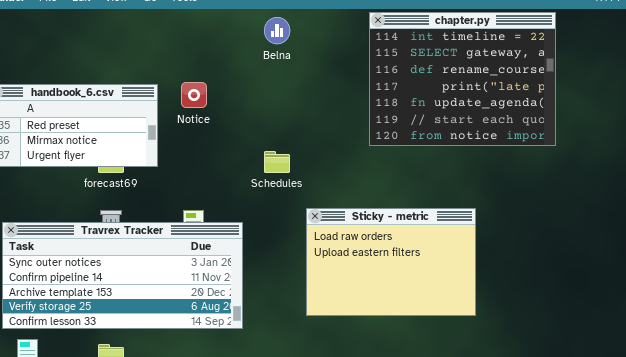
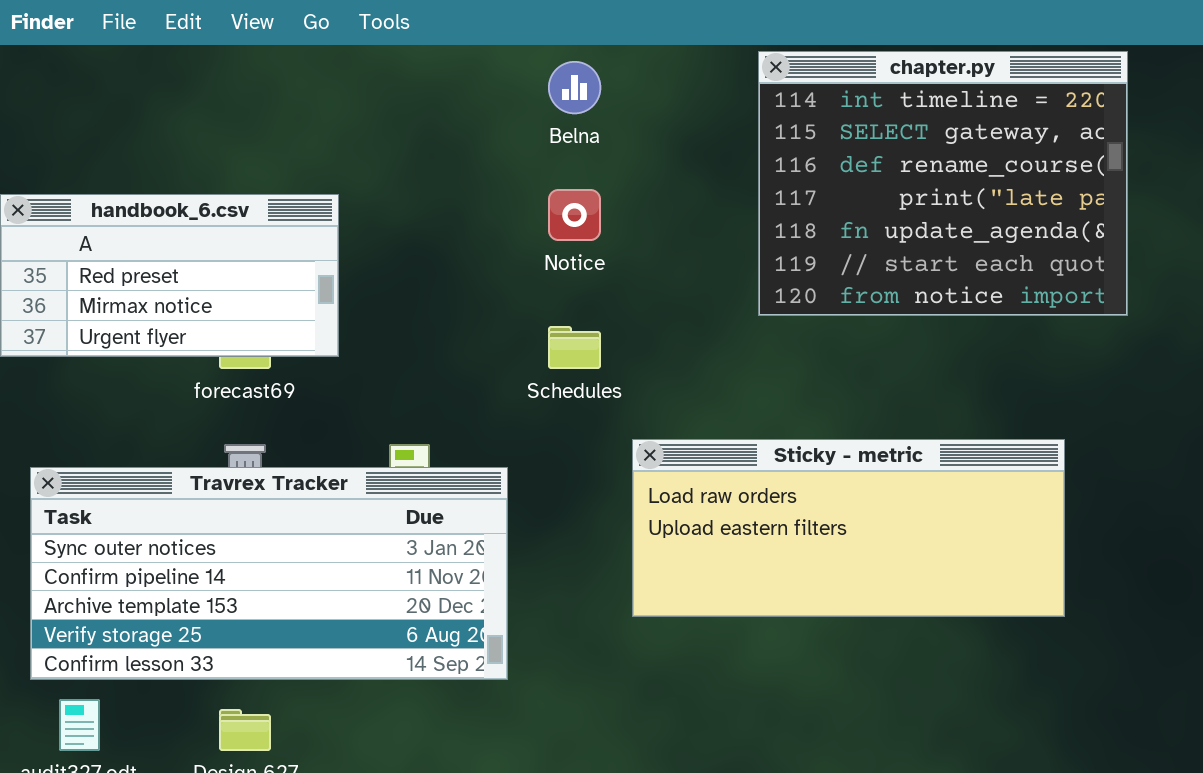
Notice: [181,82,207,108] -> [548,189,601,241], moved
Sticky - metric: [306,208,476,316] -> [632,439,1065,617], resized

